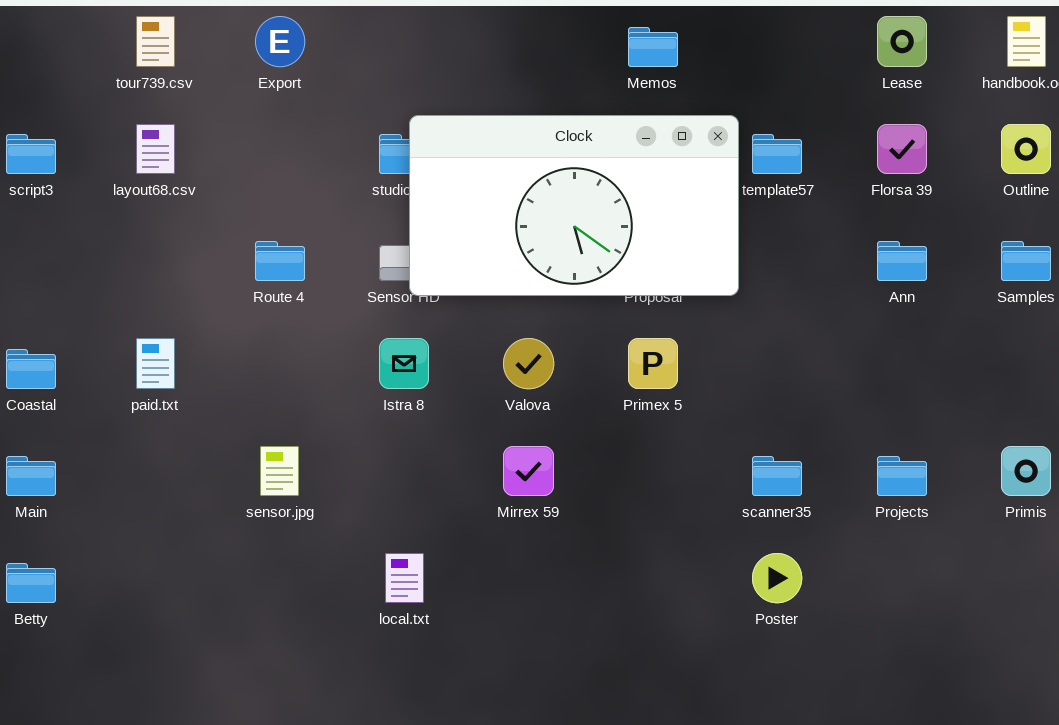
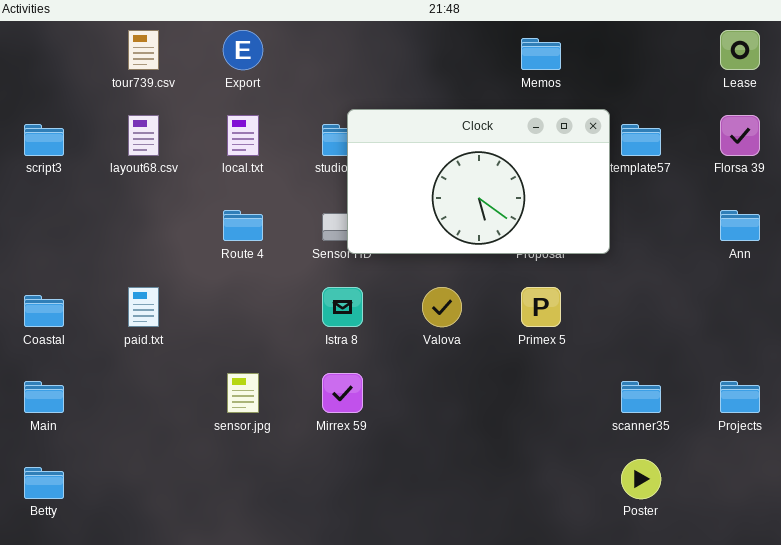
Mirrex 59: [503,446,554,496] -> [322,373,363,413], moved
local.txt: [385,553,424,603] -> [227,115,259,156], moved

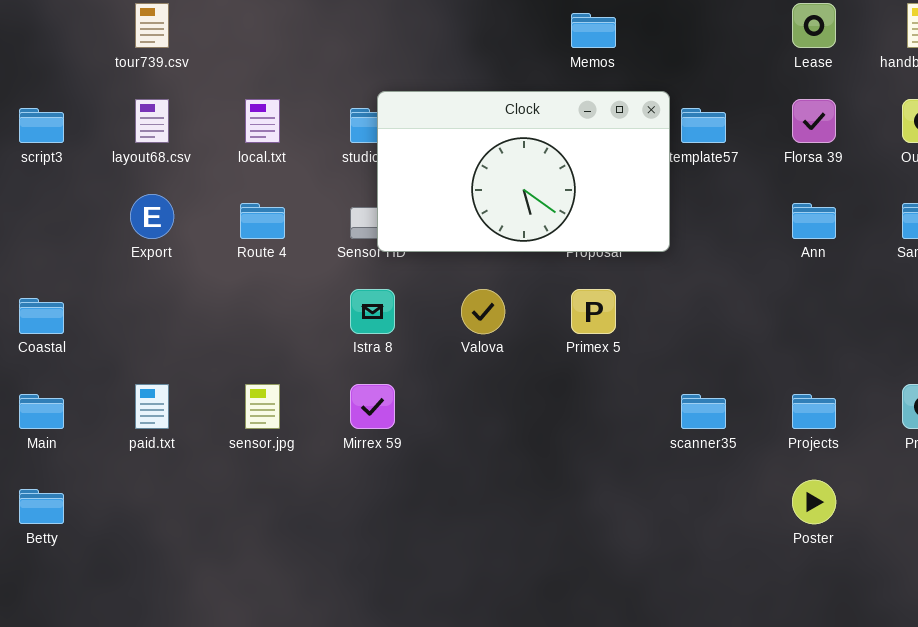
Export: [223,30,263,70] -> [130,194,174,239], moved
paid.txt: [128,287,159,327] -> [135,384,169,429], moved
Poster: [621,459,661,499] -> [792,480,836,524], moved

